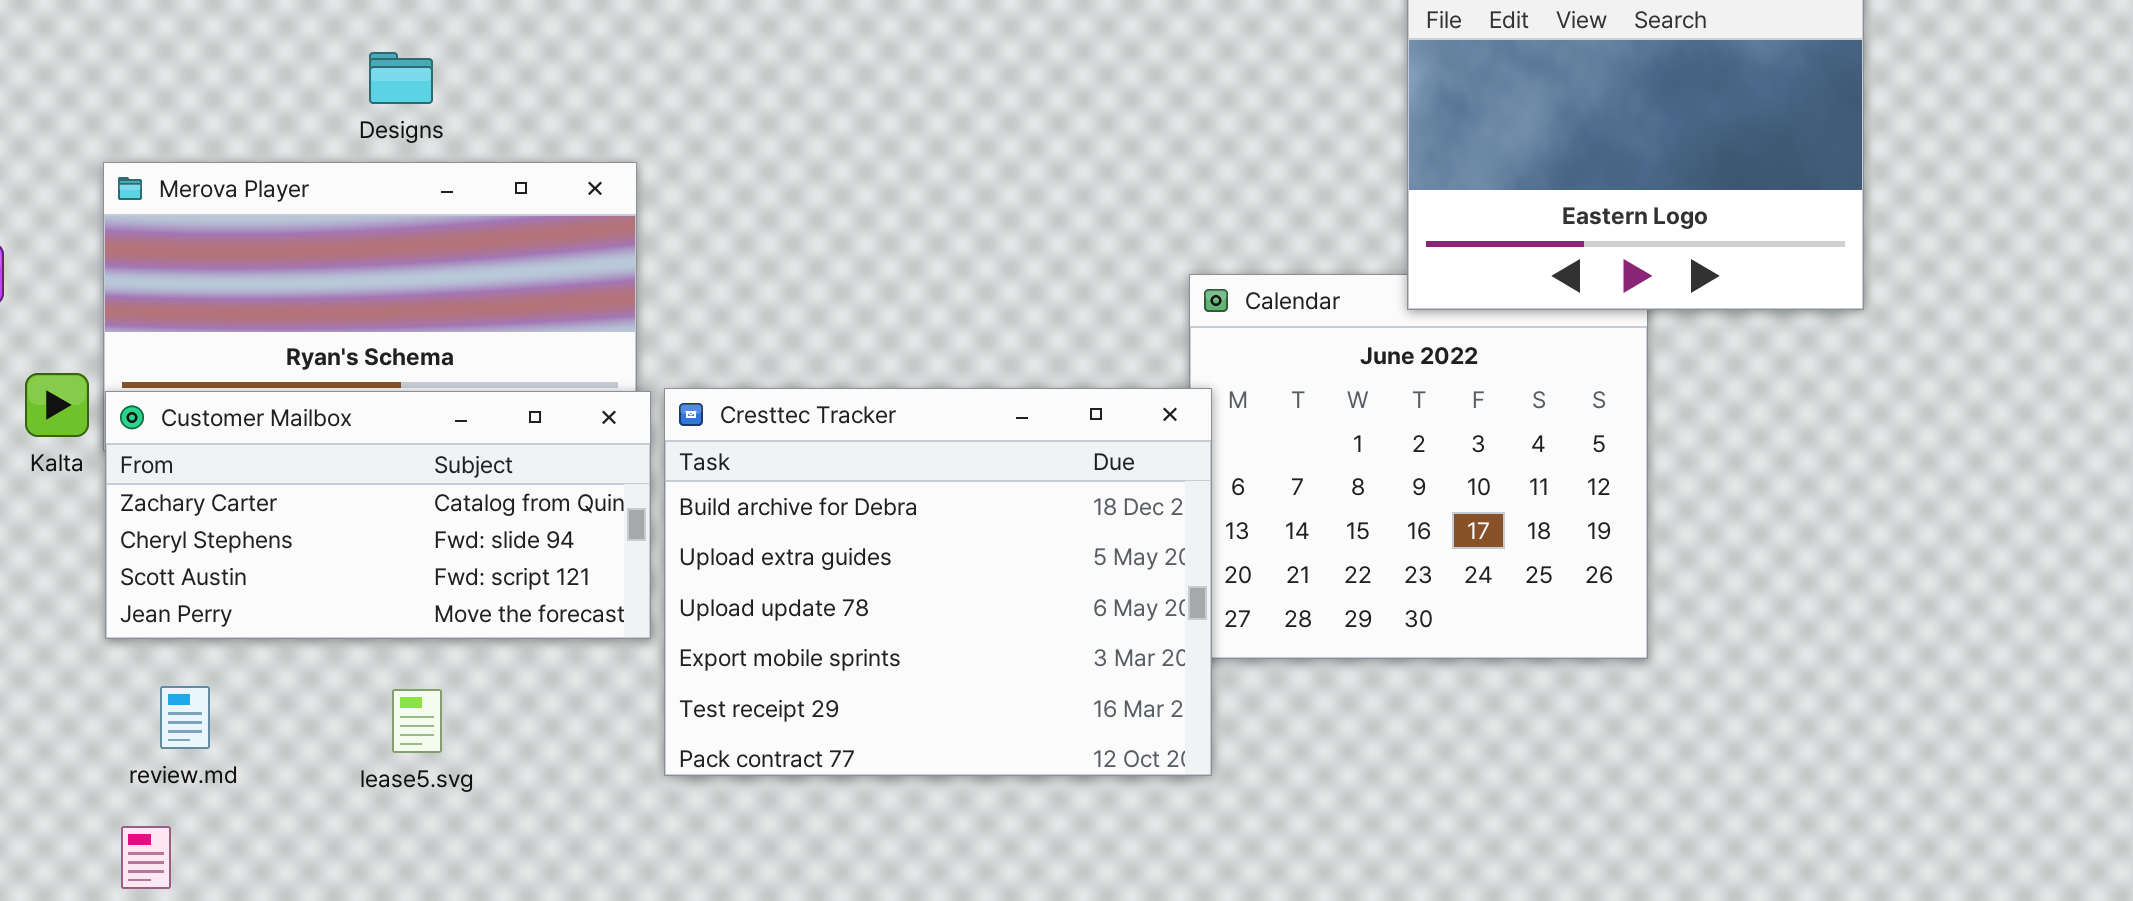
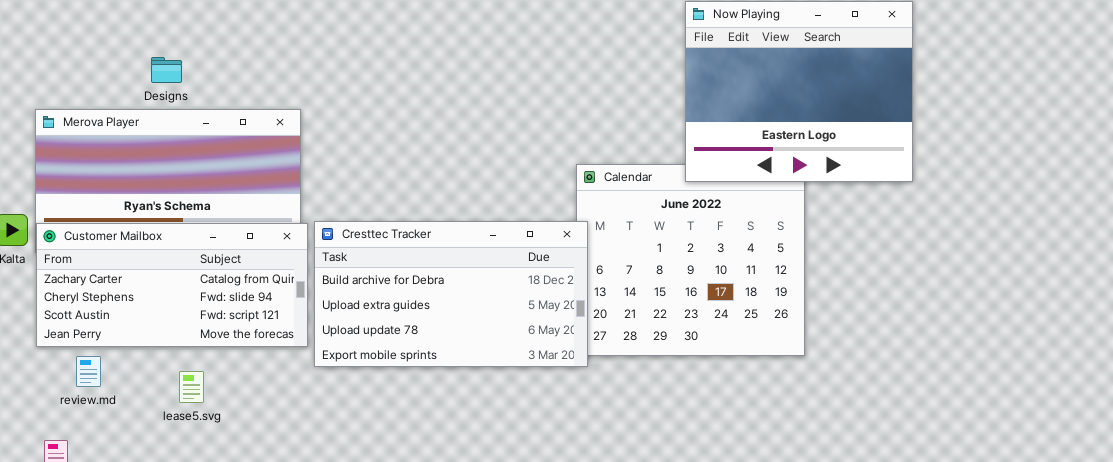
Designs: [369,52,433,104] -> [151,57,182,83], moved
Cresttec Tracker: [664,388,1212,776] -> [314,221,588,367], resized
review.md: [160,686,210,749] -> [76,356,101,387], moved

